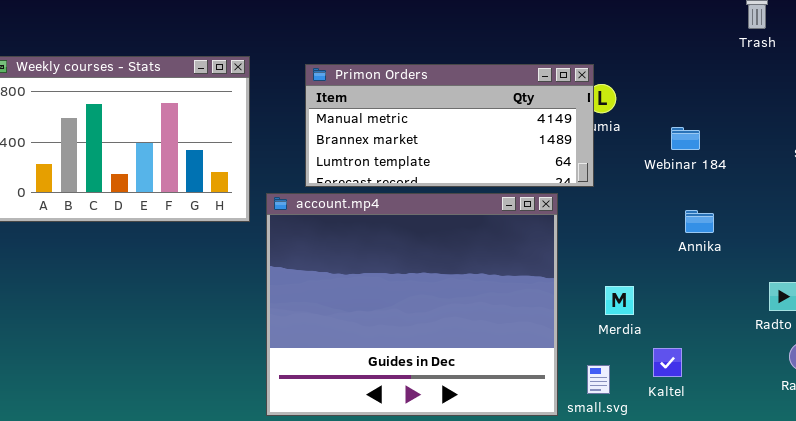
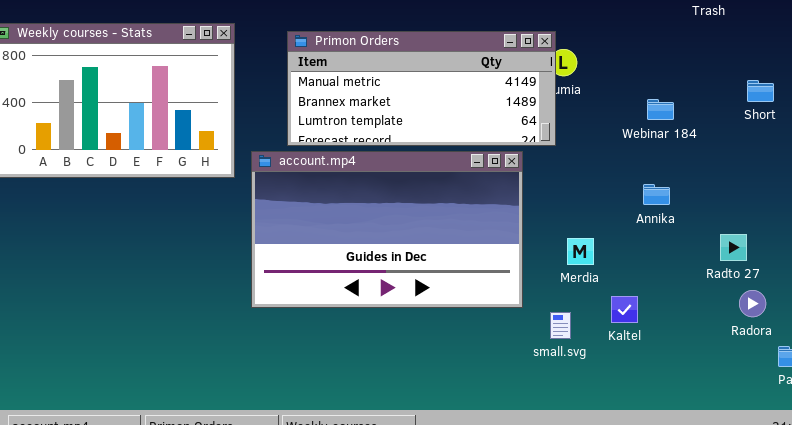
Webinar 184: [671,127,700,150] -> [647,99,674,120], moved
account.mp4: [266,193,558,416] -> [251,151,523,308], resized
Annika: [685,210,714,233] -> [643,184,670,205], moved

